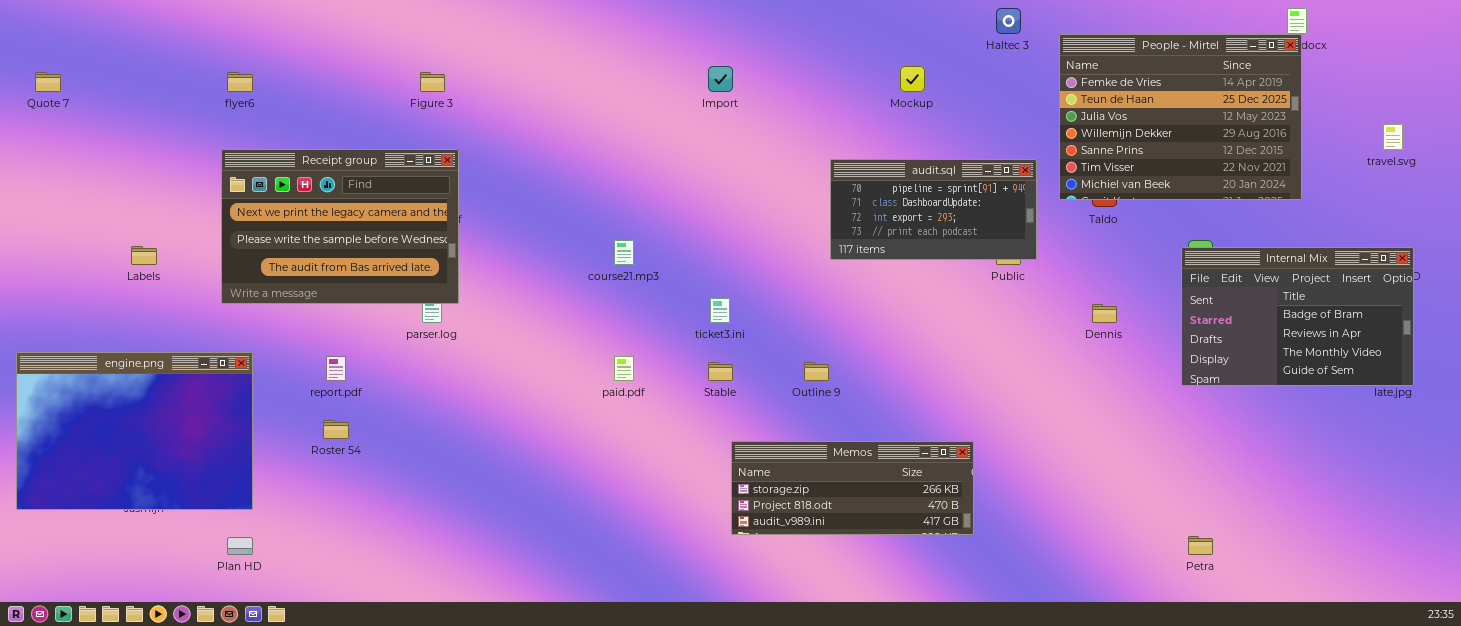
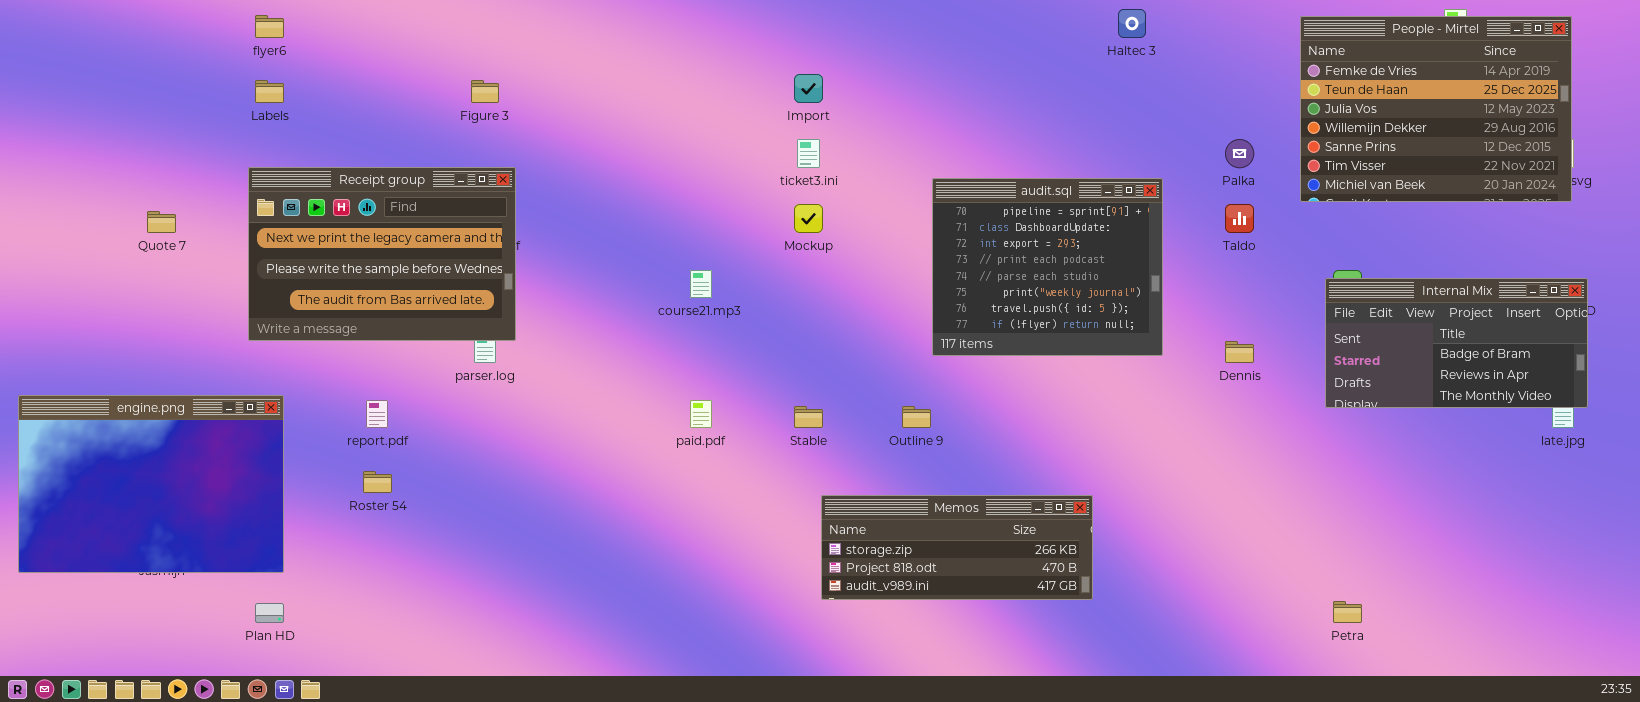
People - Mirtel: [1059,34,1302,200] -> [1300,16,1572,202], moved
Mockup: [900,66,925,92] -> [794,204,823,233], moved
Quote 7: [35,72,61,92] -> [147,211,176,233], moved
flyer6: [227,72,253,92] -> [255,15,284,38], moved
audit.sql: [830,159,1037,260] -> [932,178,1163,356], resized
Labels: [131,246,157,265] -> [255,80,284,103], moved
Internal Mix: [1181,247,1414,386] -> [1325,278,1588,408], resized
ticket3.ini: [710,298,730,323] -> [797,139,820,168], moved

